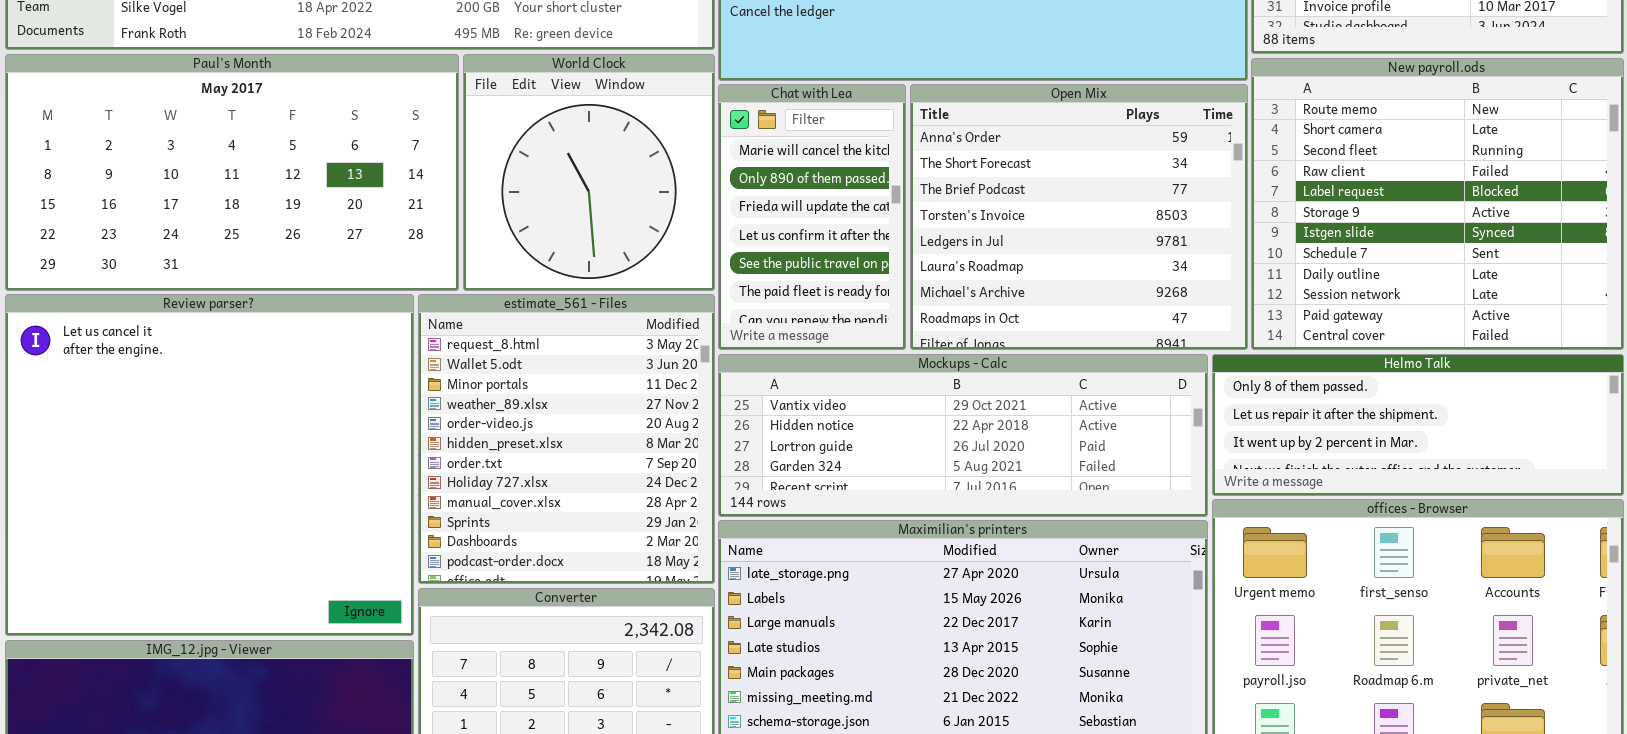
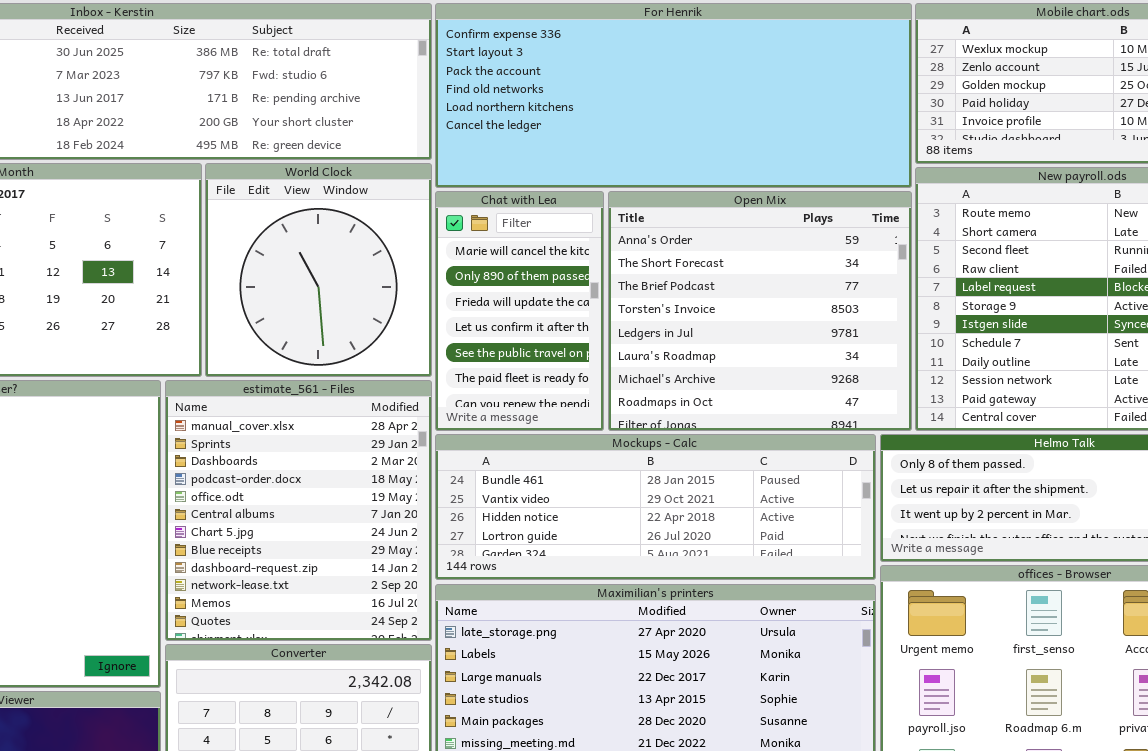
estimate_561 - Files: [418,294,715,584] -> [165,380,432,641], scrolled down 8 rows
Mockups - Calc: [718,354,1208,517] -> [435,434,876,580], scrolled up 1 row

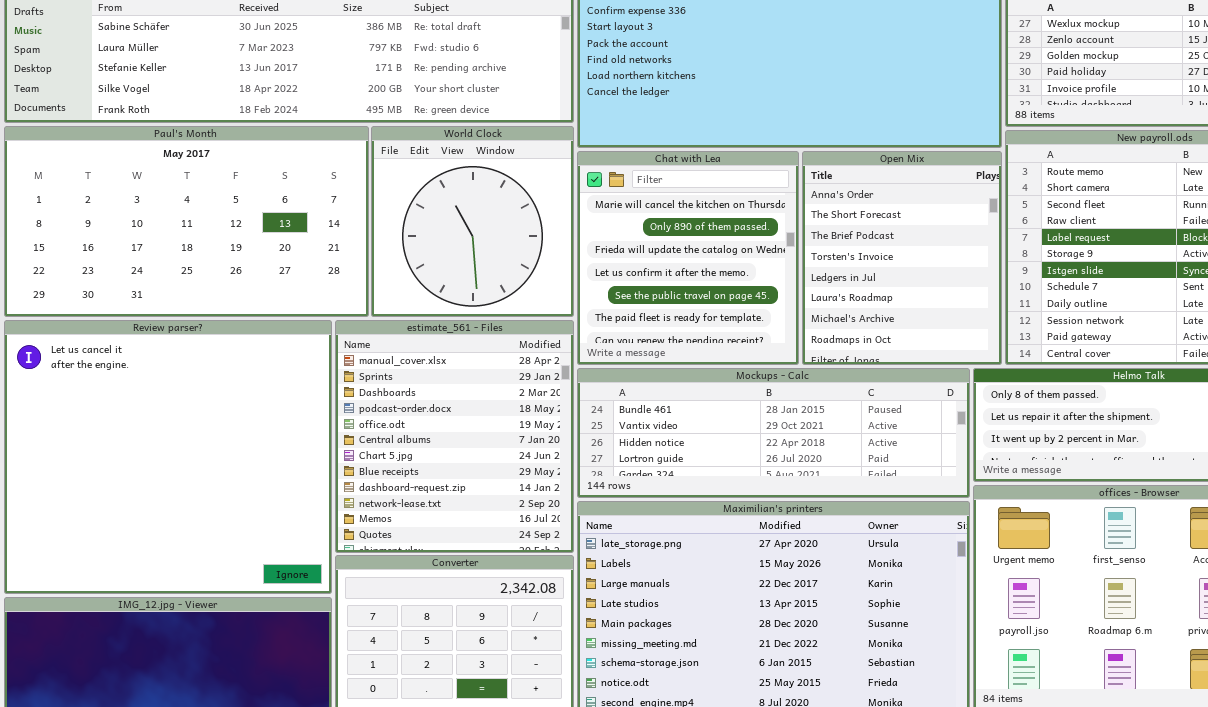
Chat with Lea: [435,191,604,431] -> [577,151,799,365], resized
Open Mix: [608,191,912,431] -> [802,151,1002,365], resized

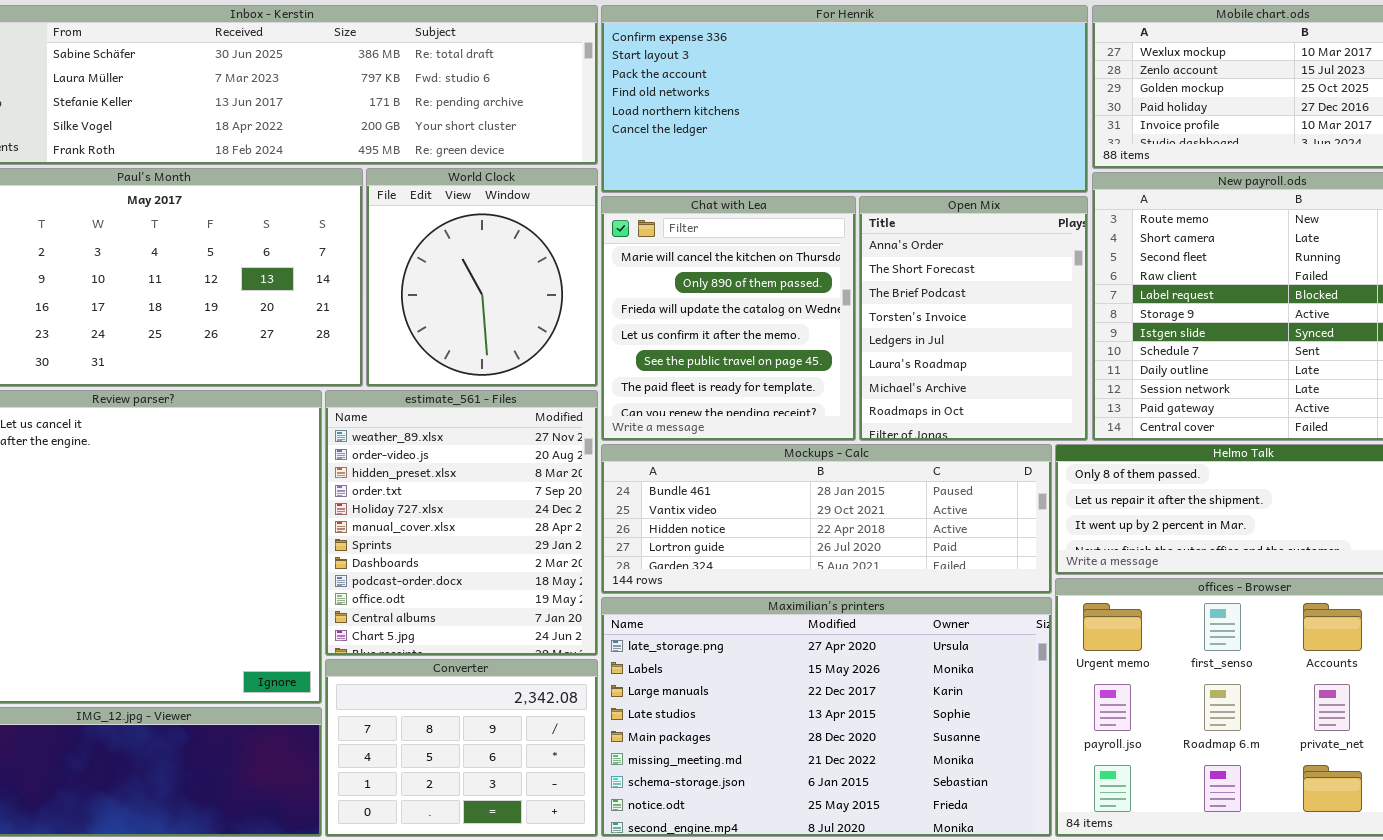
estimate_561 - Files: [335,320,574,553] -> [325,390,598,656], scrolled up 5 rows

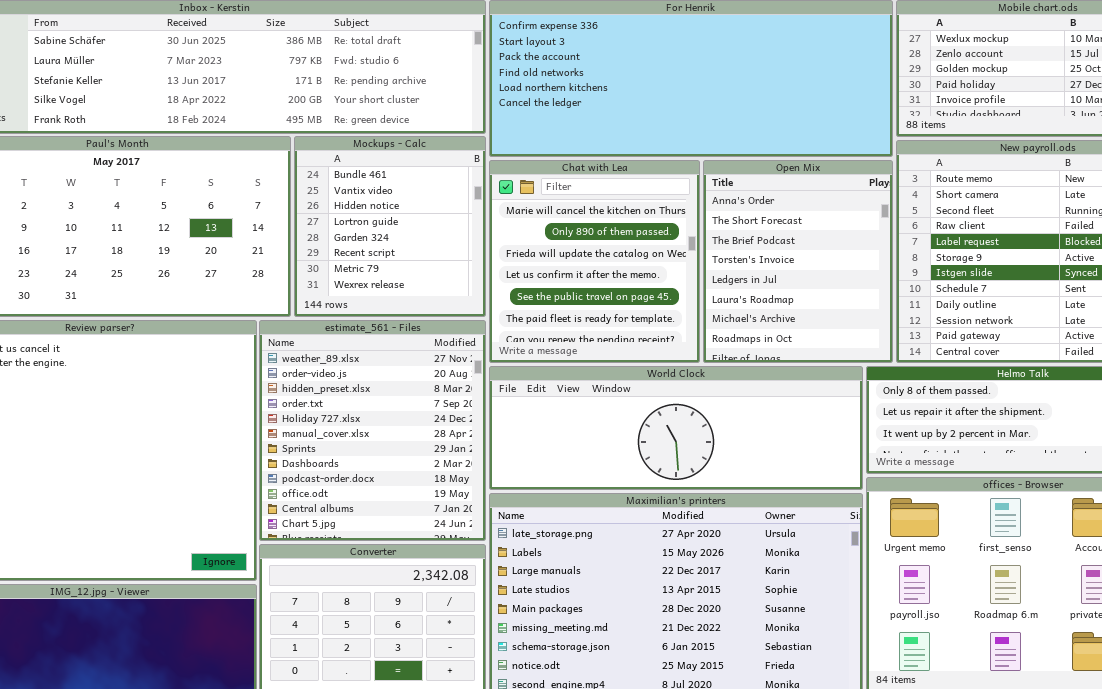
World Clock: [366,168,598,387] -> [489,366,863,490], moved, resized
Mockups - Calc: [601,444,1052,594] -> [294,136,486,317], moved, resized

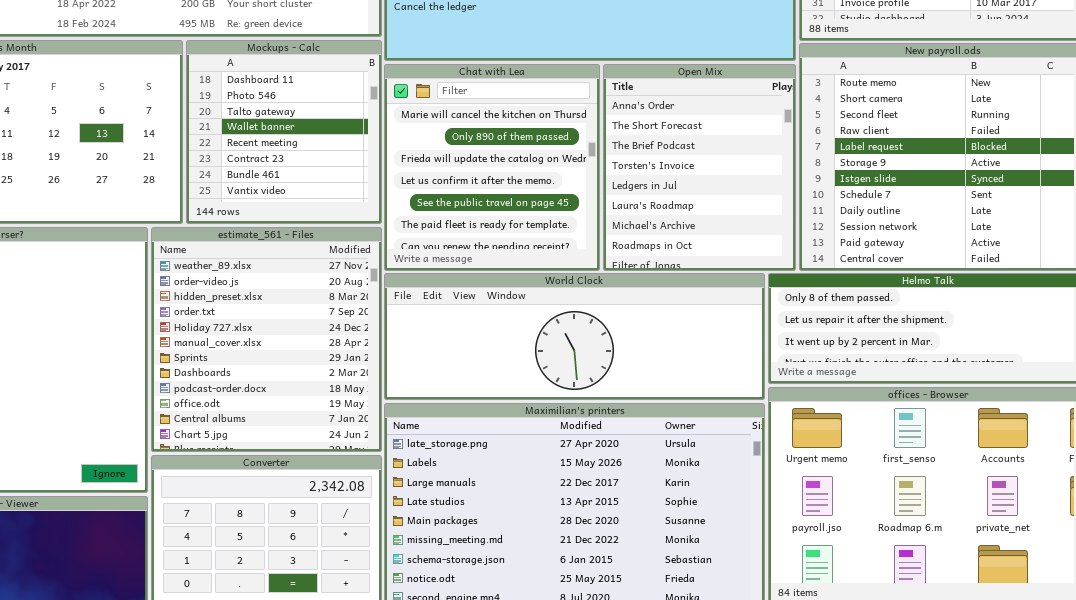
Mockups - Calc: [294,136,486,317] -> [186,40,382,224], scrolled up 6 rows

